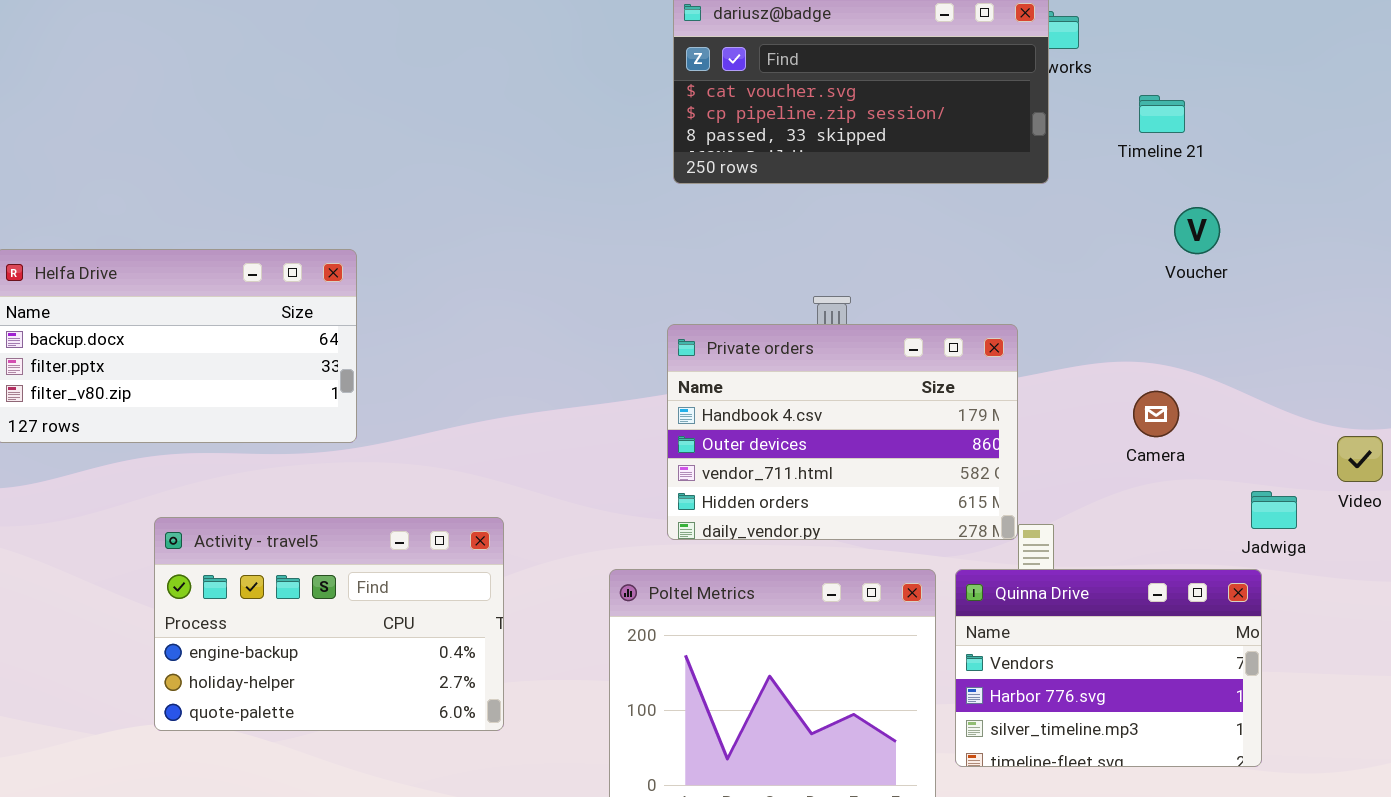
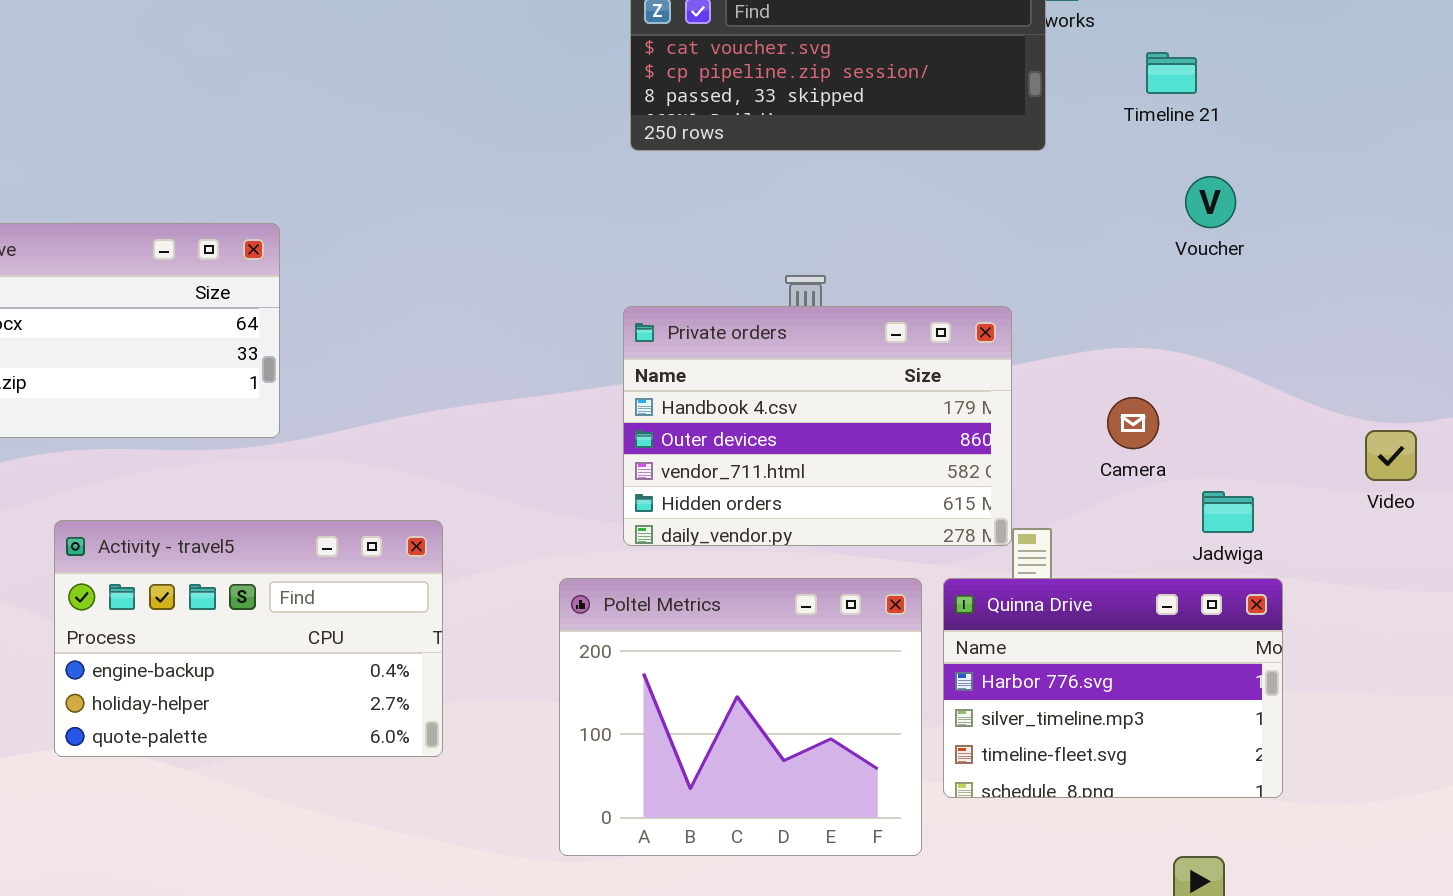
Camera: [1133,391,1179,437] -> [1107,397,1159,449], moved
Jadwiga: [1251,491,1297,529] -> [1202,491,1254,533], moved
Quinna Drive: [955,569,1262,767] -> [943,578,1283,798], scrolled down 1 row

